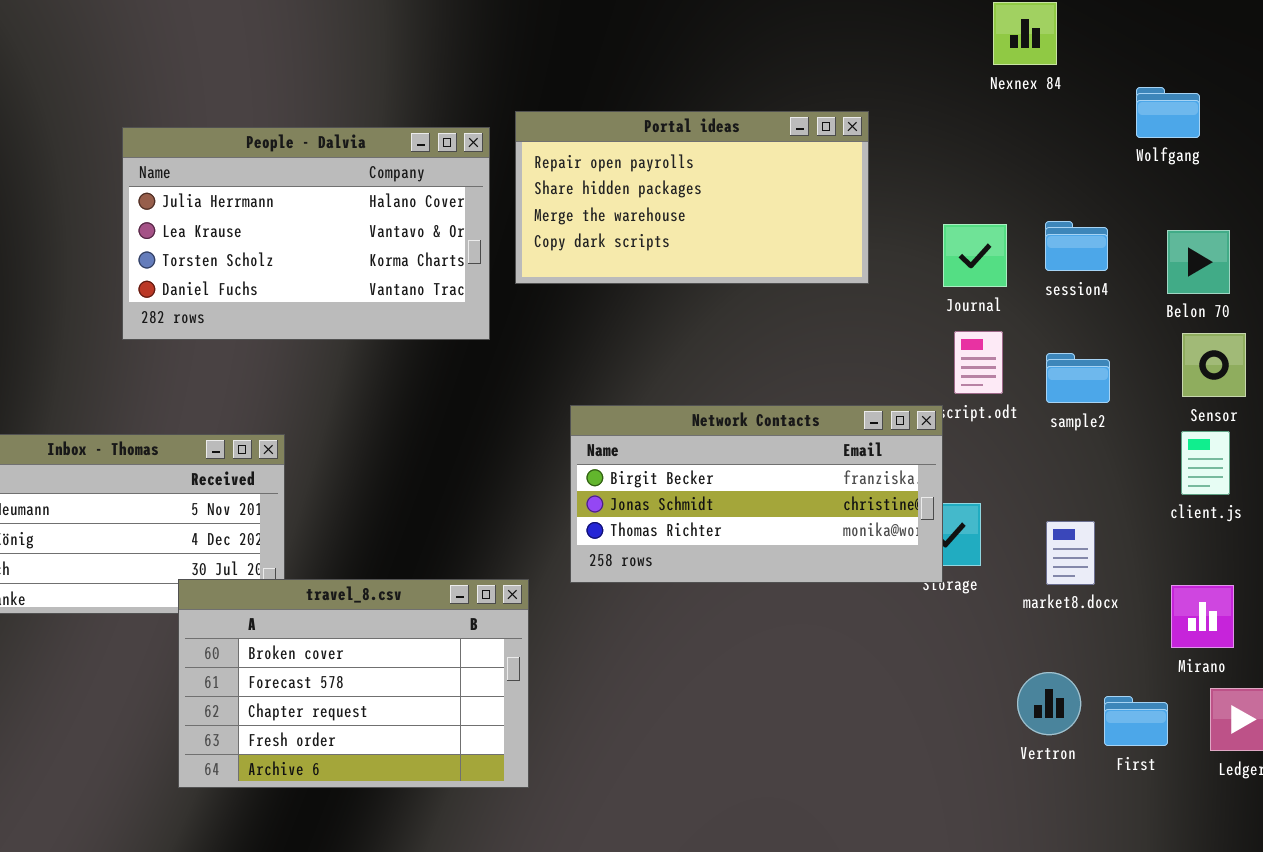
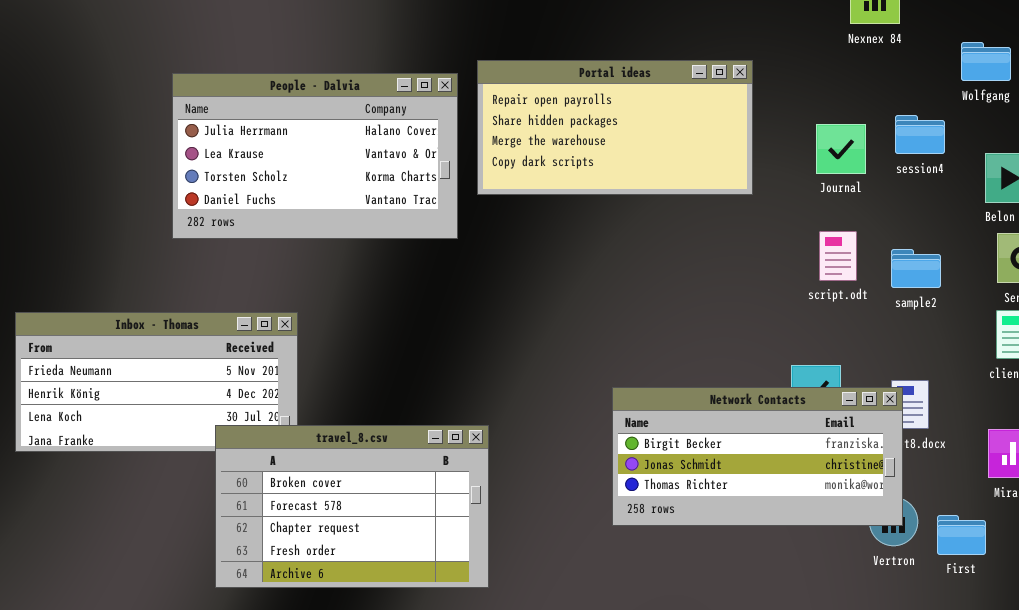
session4: [1045,221,1108,271] -> [895,115,945,154], moved
Journal: [943,224,1007,287] -> [816,124,866,174], moved
Network Contacts: [570,405,943,583] -> [612,387,903,526], moved

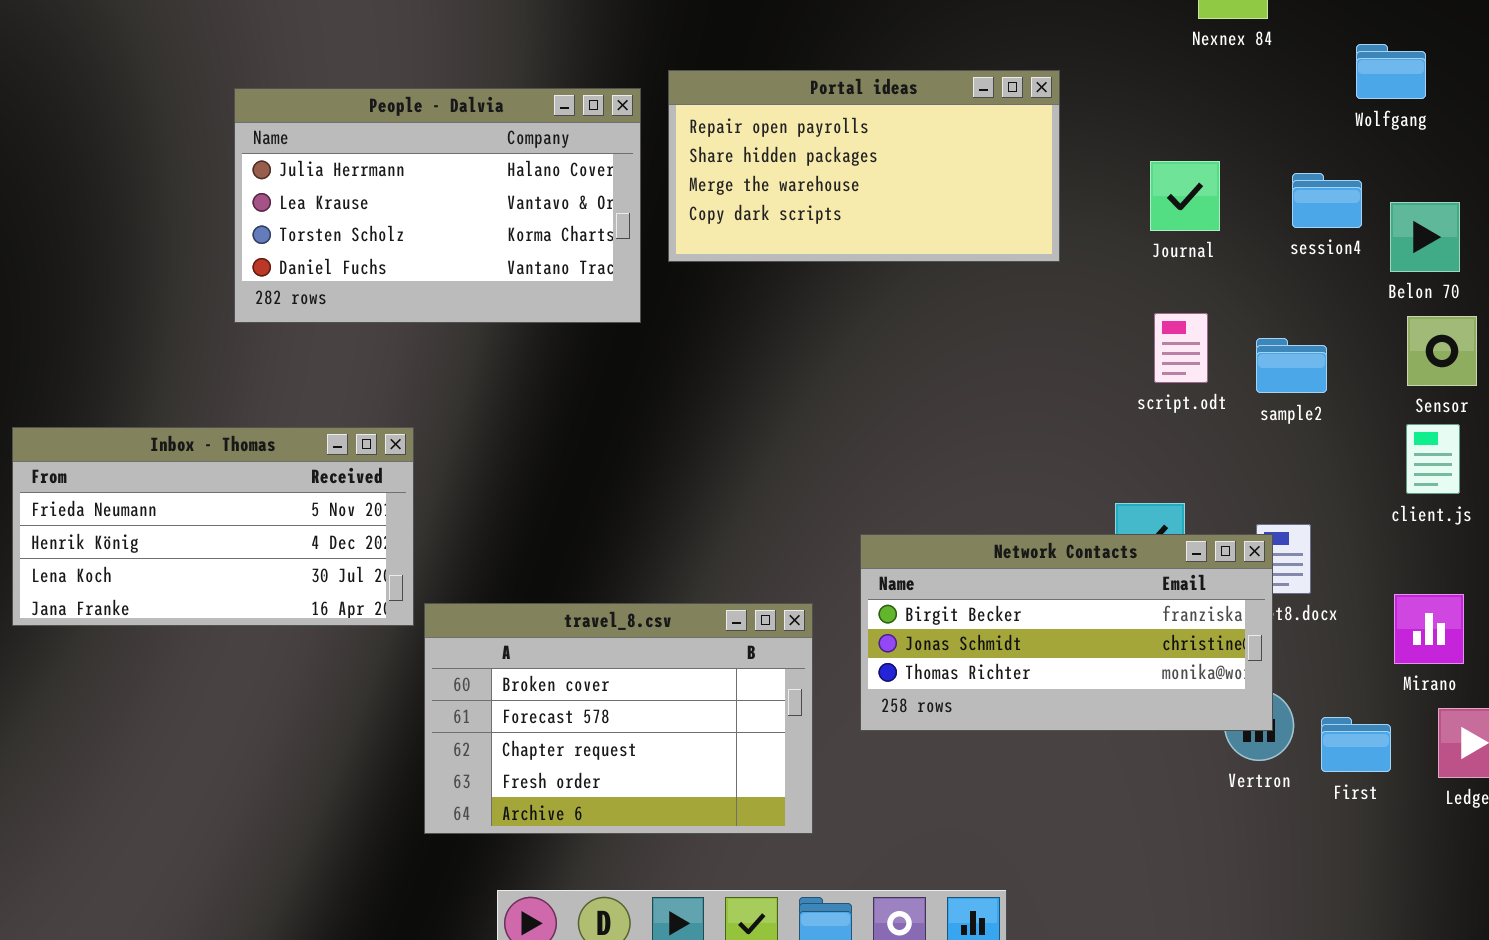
session4: [895,115,945,154] -> [1292,173,1362,228], moved
travel_8.csv: [215,425,489,588] -> [424,603,813,834], moved

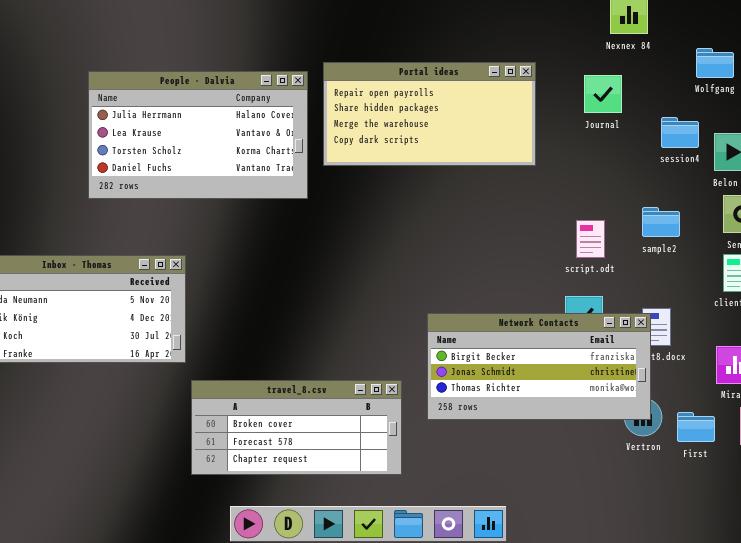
Journal: [1150,161,1220,231] -> [584,75,622,113], moved
script.odt: [1154,313,1208,383] -> [576,220,605,258], moved
travel_8.csv: [424,603,813,834] -> [191,380,402,475], resized

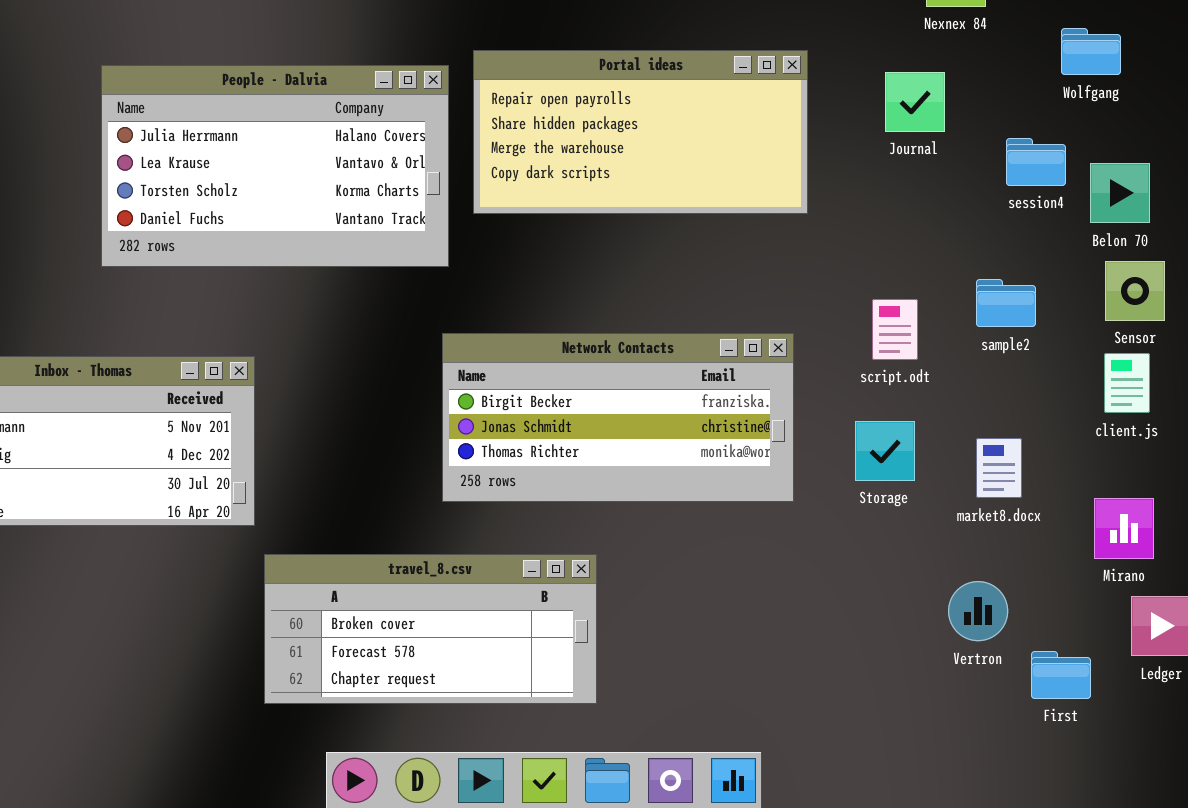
Network Contacts: [427,313,651,420] -> [442,333,794,502], moved
First: [677,412,715,442] -> [1031,651,1091,699], moved

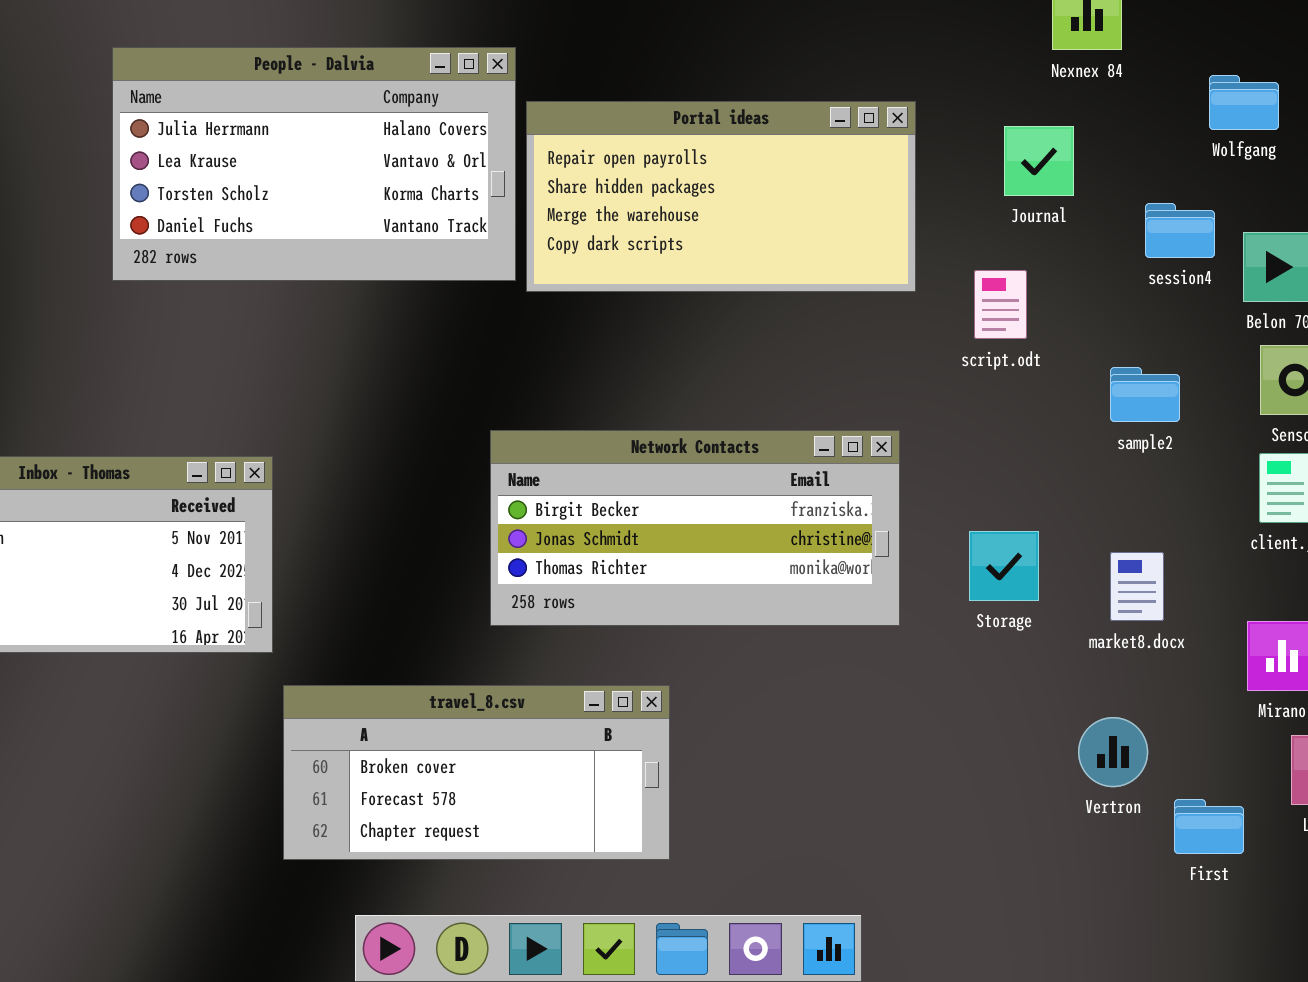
People - Dalvia: [101,65,449,267] -> [112,47,516,281], moved
script.odt: [872,299,918,360] -> [974,270,1027,339], moved

